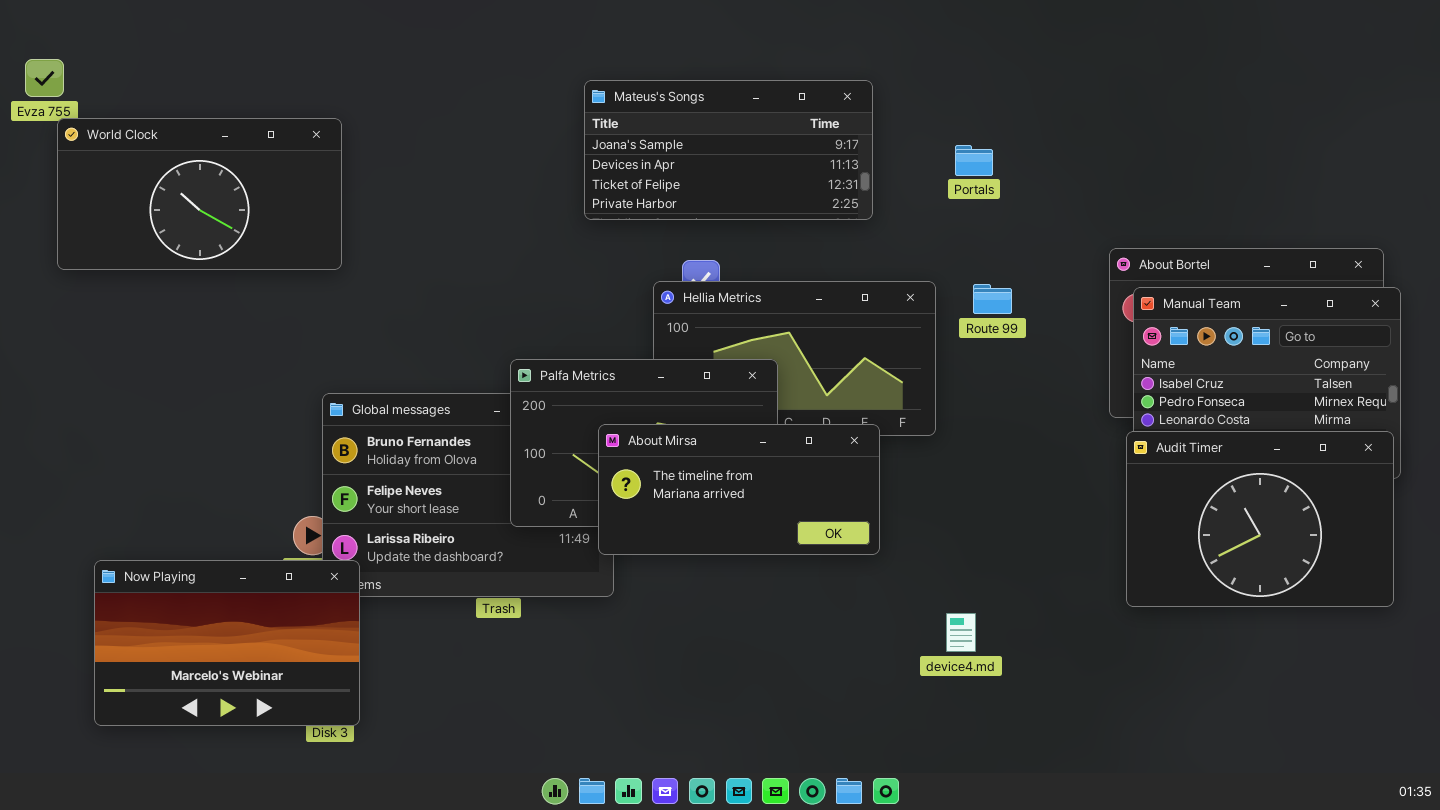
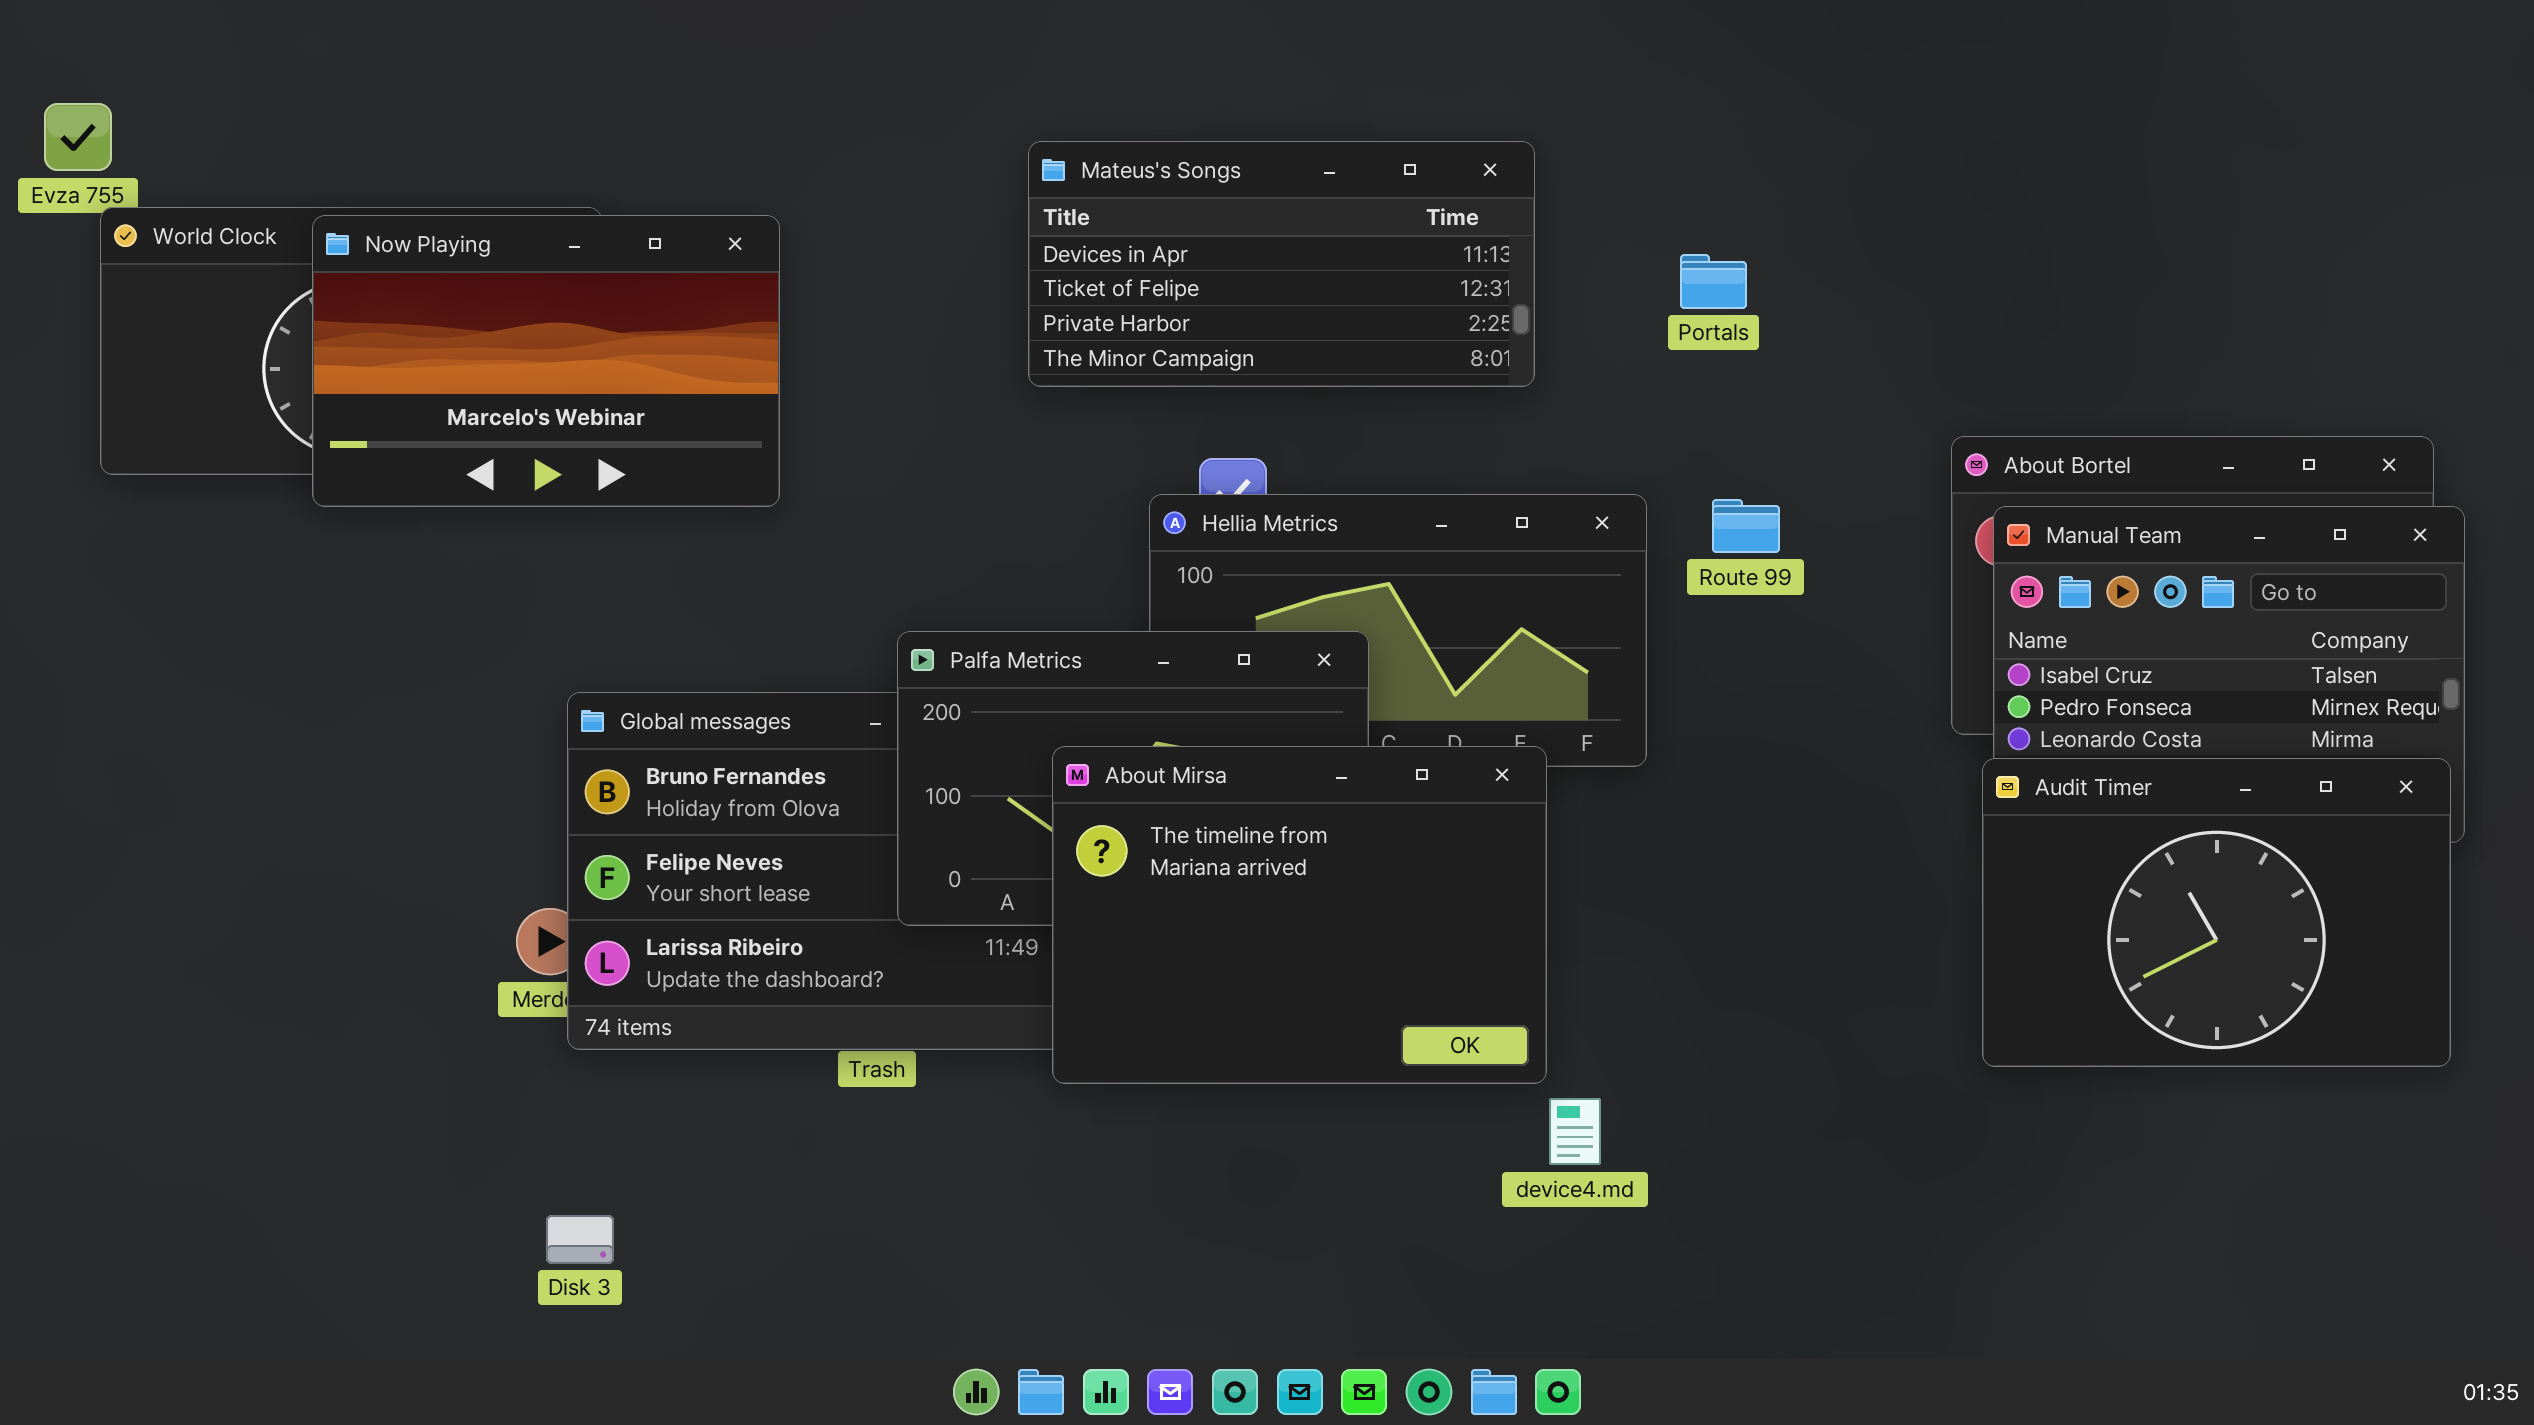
Mateus's Songs: [584,80,873,220] -> [1028,141,1535,387], scrolled down 1 row
About Mirsa: [598,424,880,555] -> [1052,746,1547,1084], resized
Now Playing: [94,560,360,726] -> [312,215,780,507], moved
device4.md: [946,613,976,652] -> [1549,1098,1601,1165], moved

